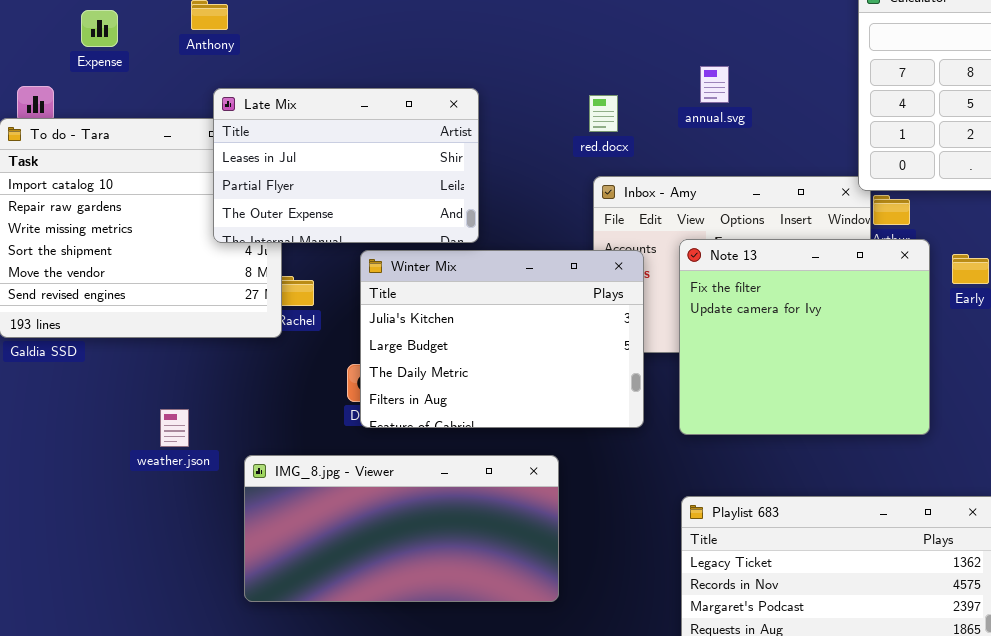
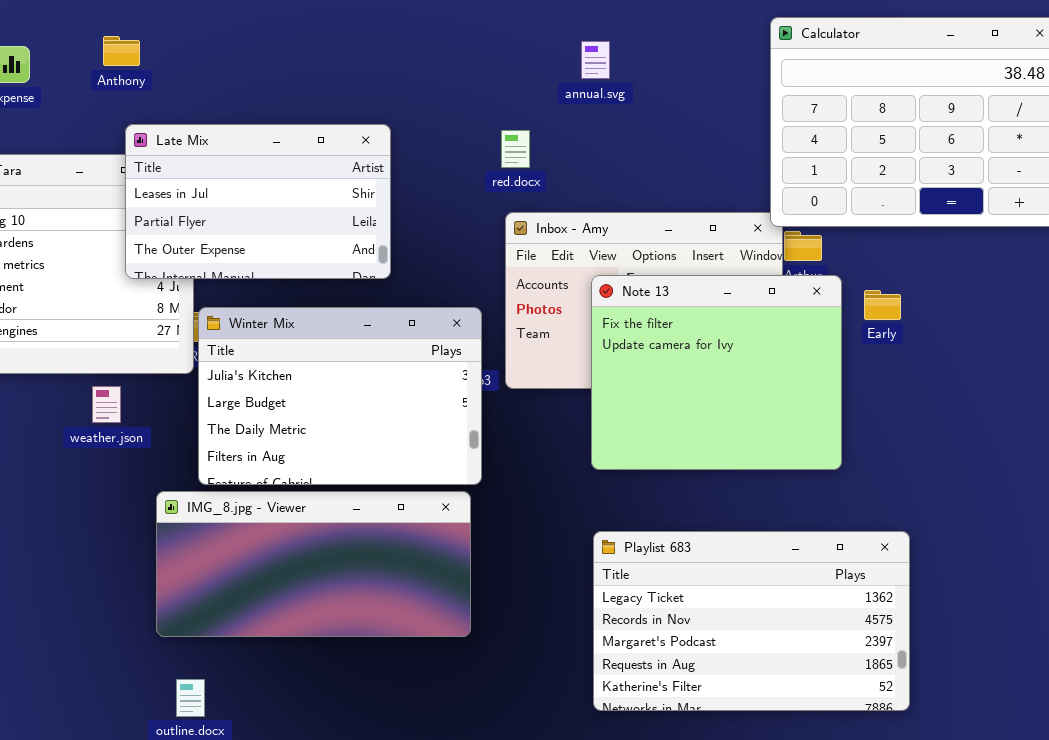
annual.svg: [700,66,729,103] -> [581,41,610,79], moved
Winter Mix: [360,250,644,428] -> [198,307,482,485], moved
weather.json: [160,409,189,447] -> [92,386,121,423], moved

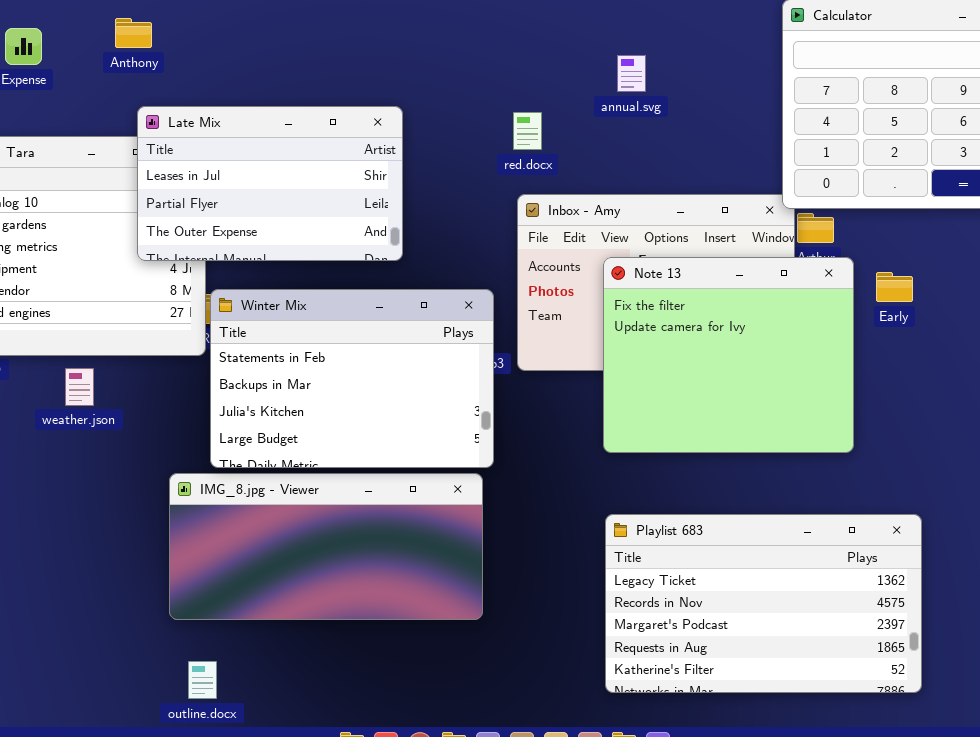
annual.svg: [581,41,610,79] -> [617,55,646,92], moved
Winter Mix: [198,307,482,485] -> [210,289,494,468], scrolled up 2 rows
weather.json: [92,386,121,423] -> [65,368,94,406], moved

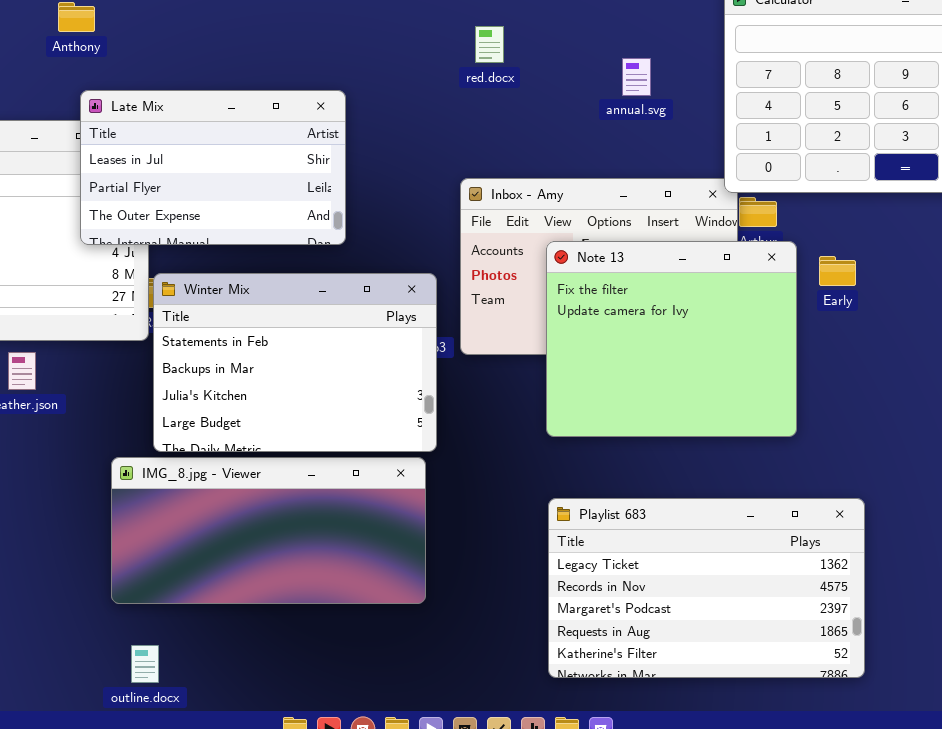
annual.svg: [617,55,646,92] -> [622,58,651,96], moved
red.docx: [513,112,542,150] -> [475,26,504,63], moved

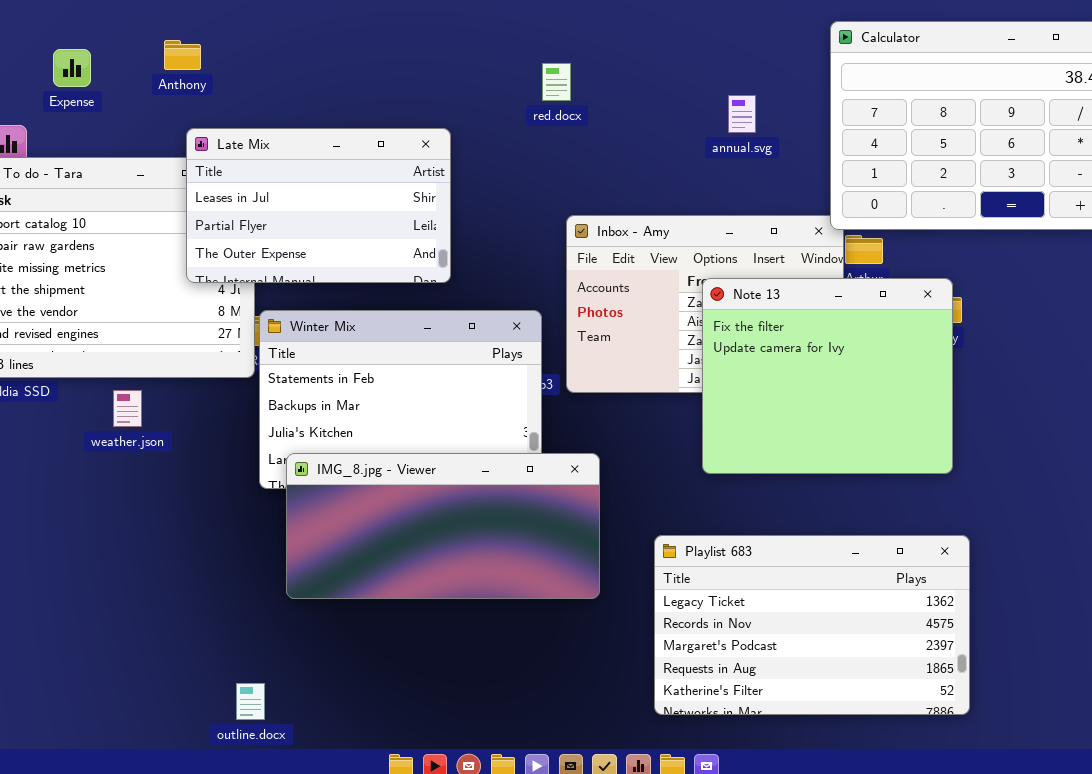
red.docx: [475,26,504,63] -> [542,63,571,101], moved
Note 13: [546,241,797,437] -> [702,278,953,474], moved
IMG_8.jpg - Viewer: [111,457,426,604] -> [286,453,600,599], moved

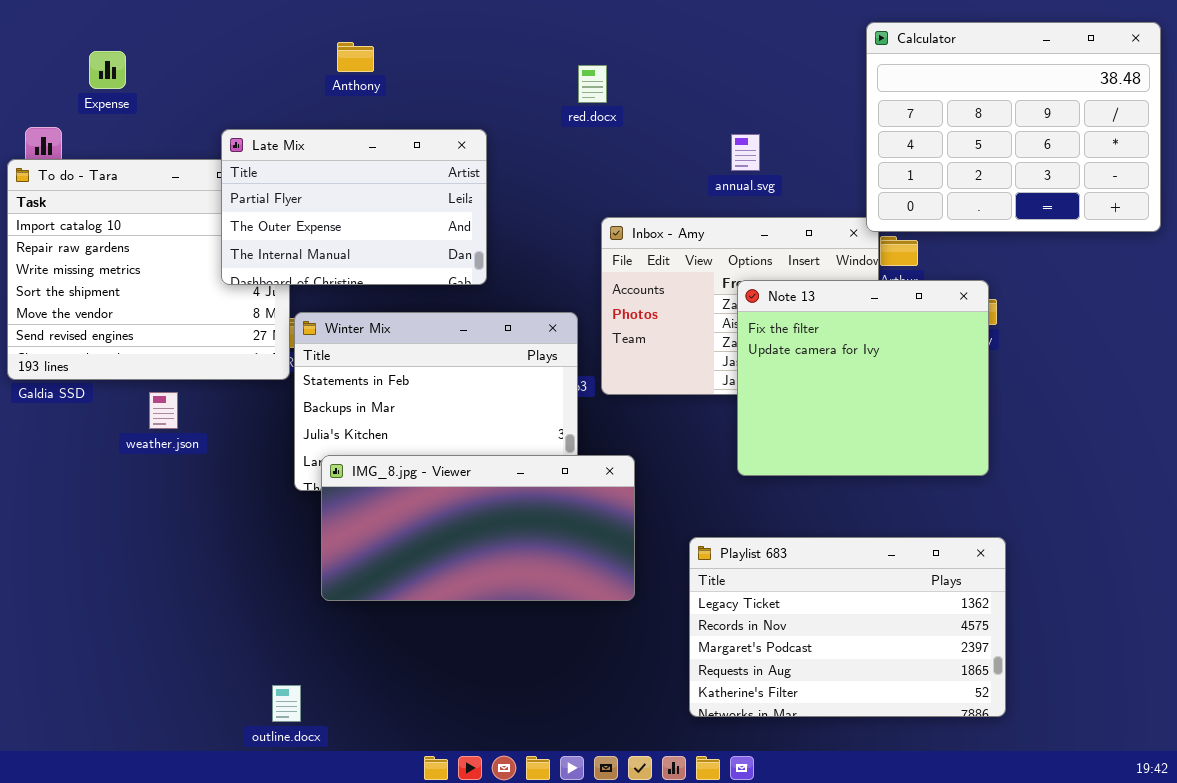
Anthony: [164,40,201,70] -> [337,42,374,72], moved
annual.svg: [728,95,756,133] -> [731,134,760,171], moved
Late Mix: [186,128,451,283] -> [221,129,487,285], scrolled down 1 row

